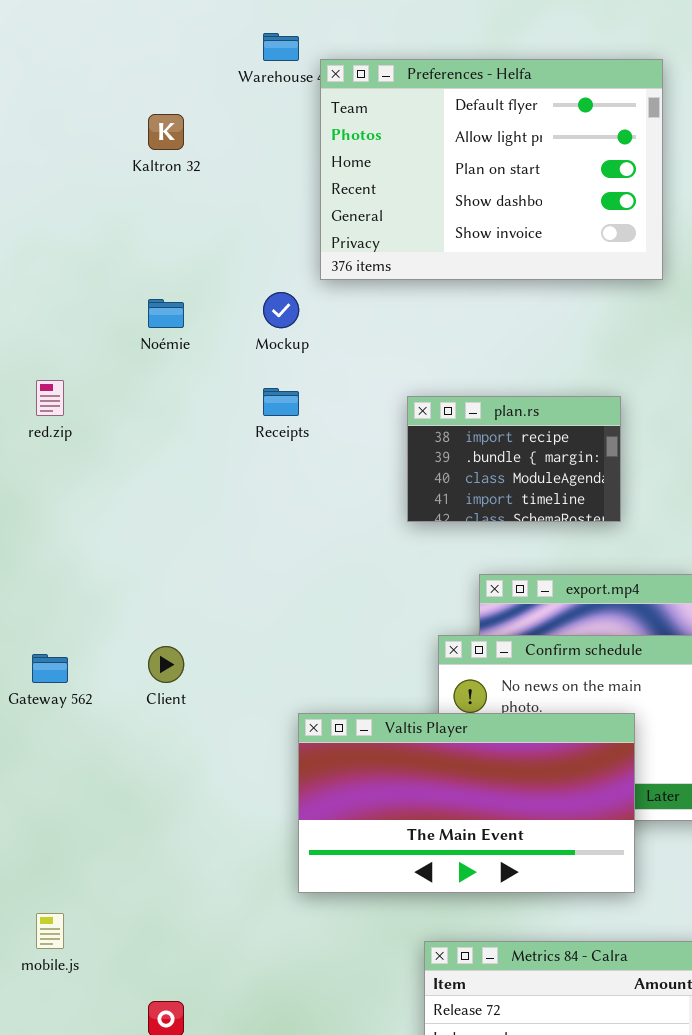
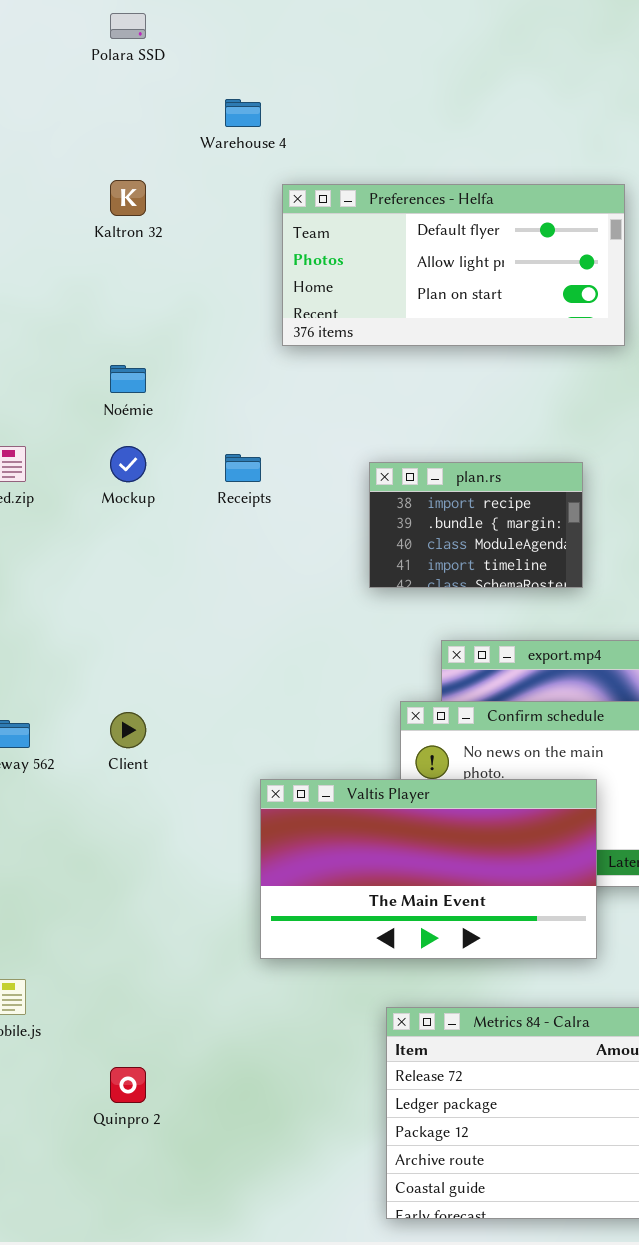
Preferences - Helfa: [320,59,663,280] -> [282,184,625,346], resized
Mockup: [263,292,299,328] -> [110,446,146,482], moved

